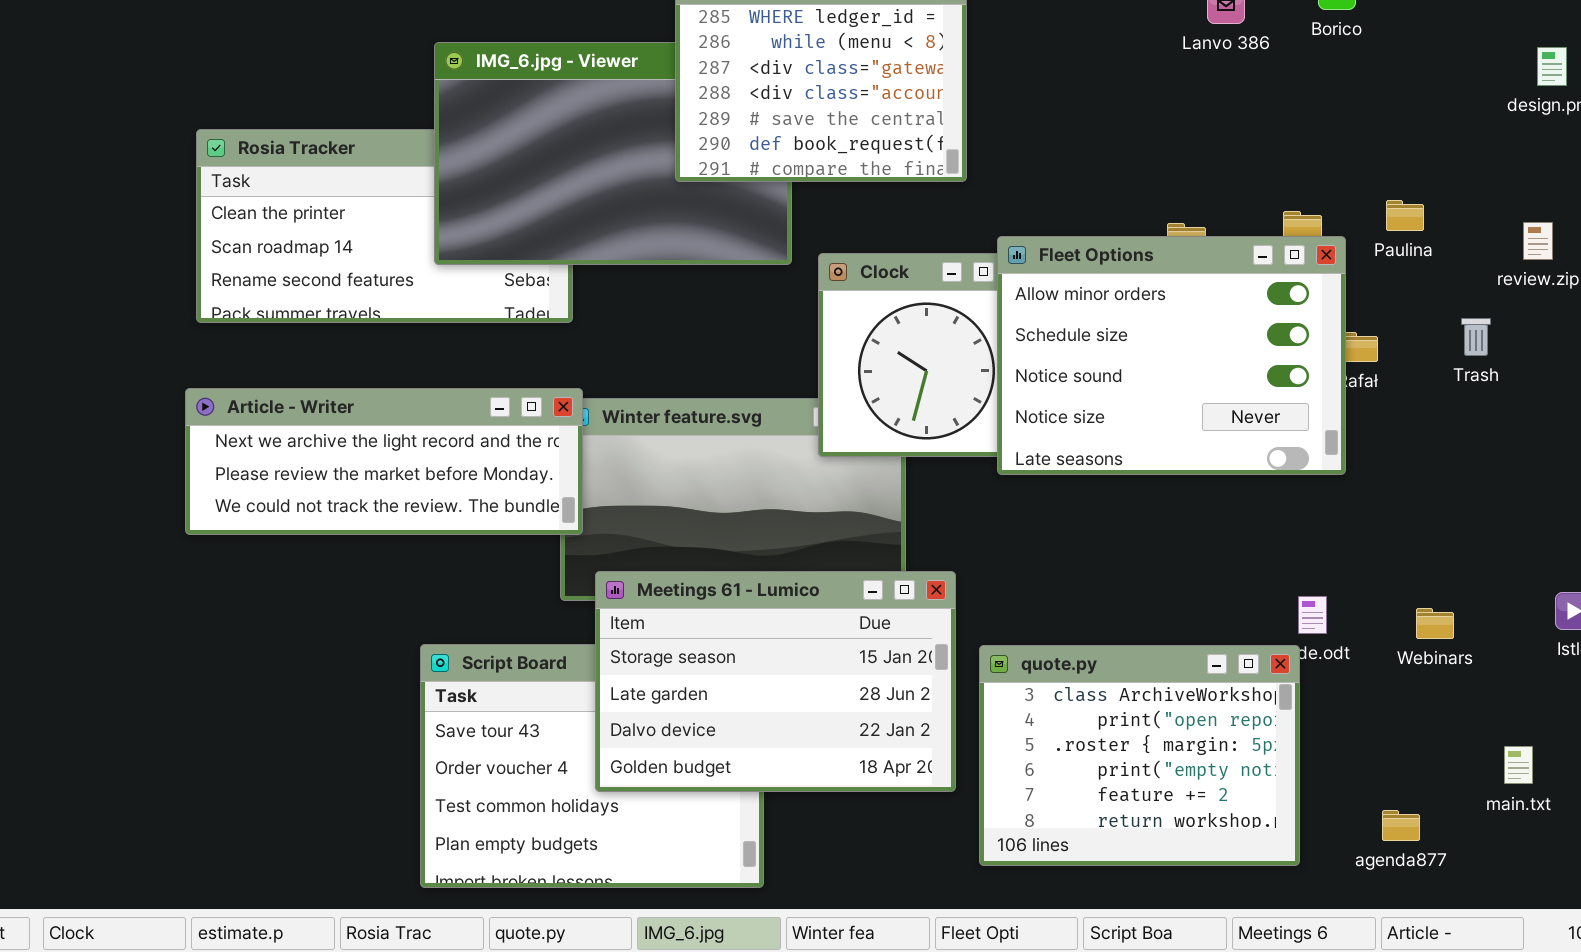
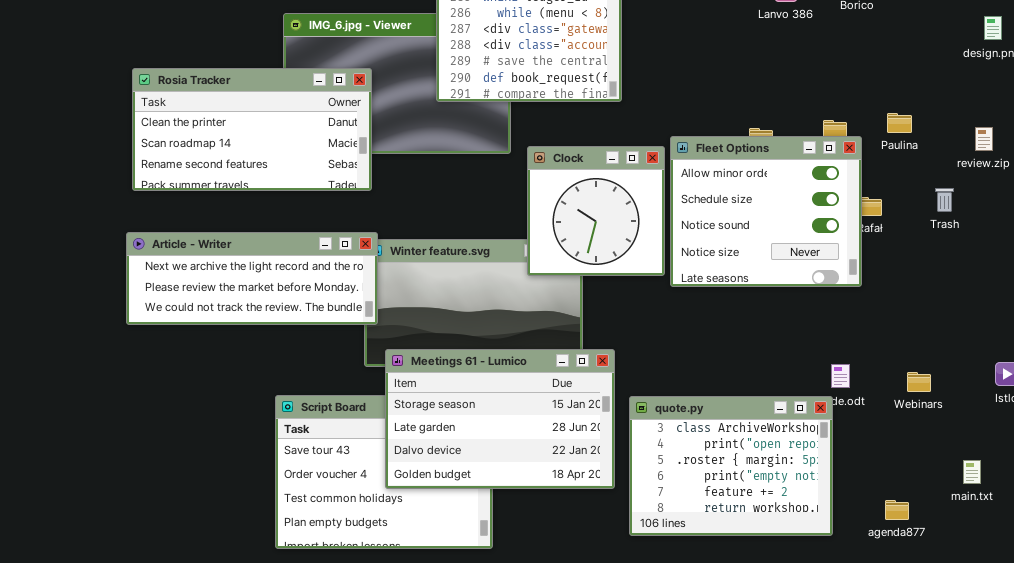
Rosia Tracker: [196,129,573,323] -> [132,68,372,191], raised
Fleet Options: [997,236,1346,475] -> [670,136,862,287], resized

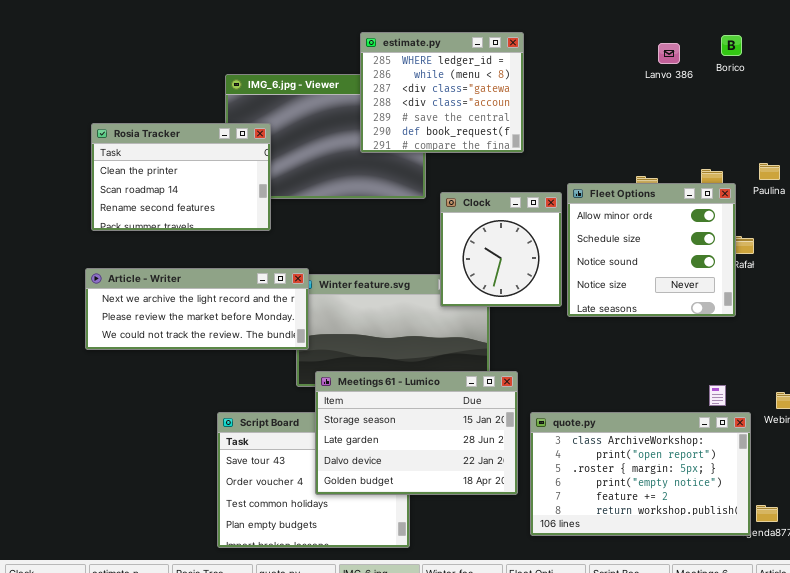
Rosia Tracker: [132,68,372,191] -> [91,123,271,231], resized
quote.py: [629,396,833,536] -> [530,412,751,536], resized

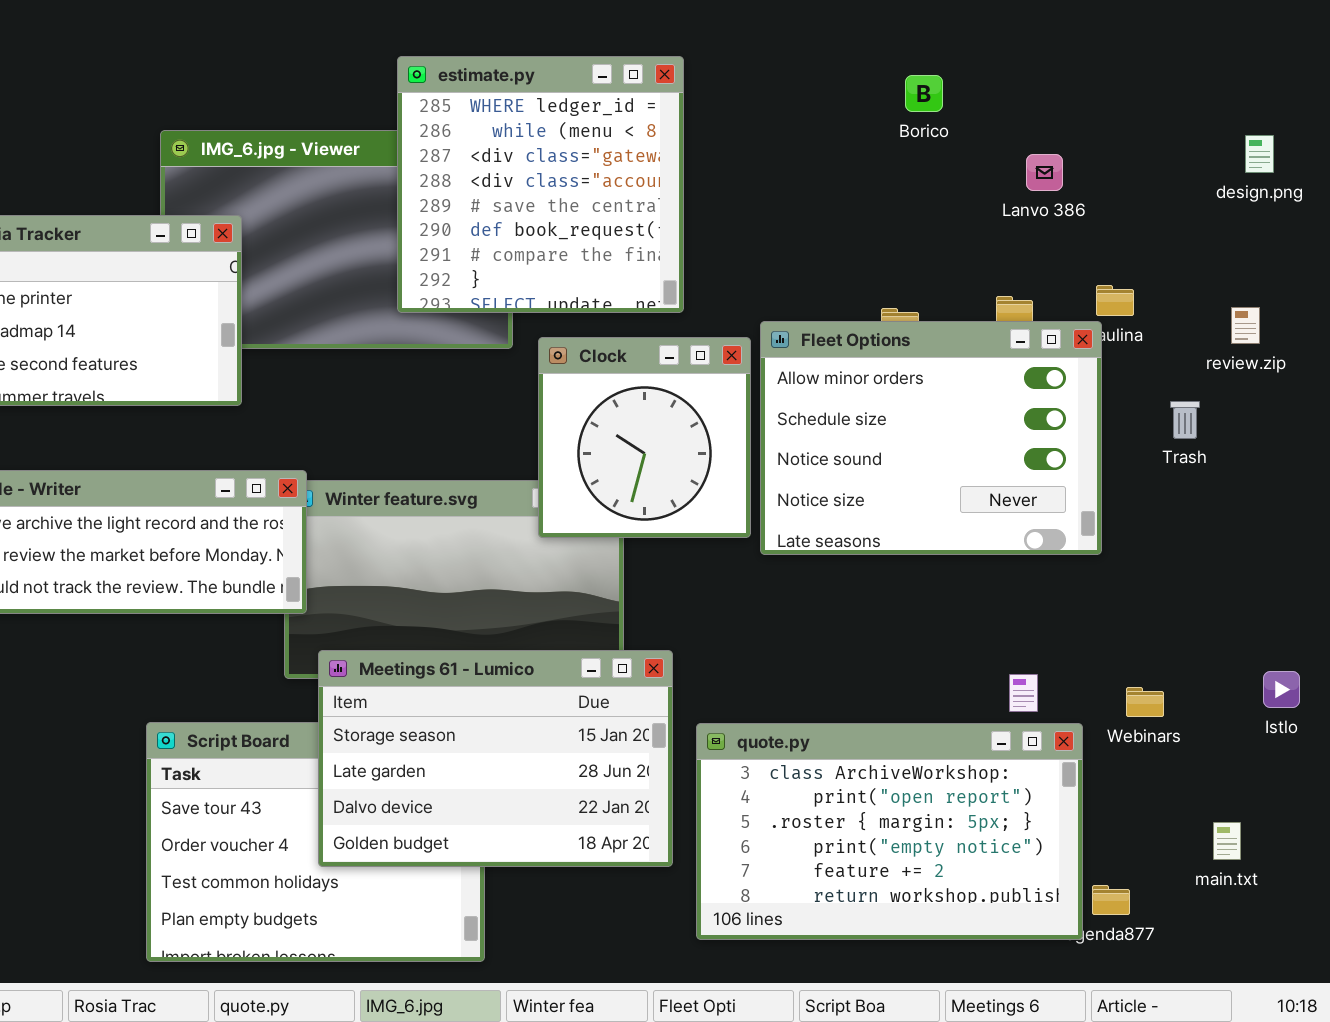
estimate.py: [360,32,524,153] -> [397,56,684,313], resized
Borico: [721,35,742,56] -> [905,75,943,112], moved
Lanvo 386: [658,43,680,64] -> [1026,154,1063,191], moved
Fleet Options: [567,183,736,317] -> [760,321,1102,555], resized

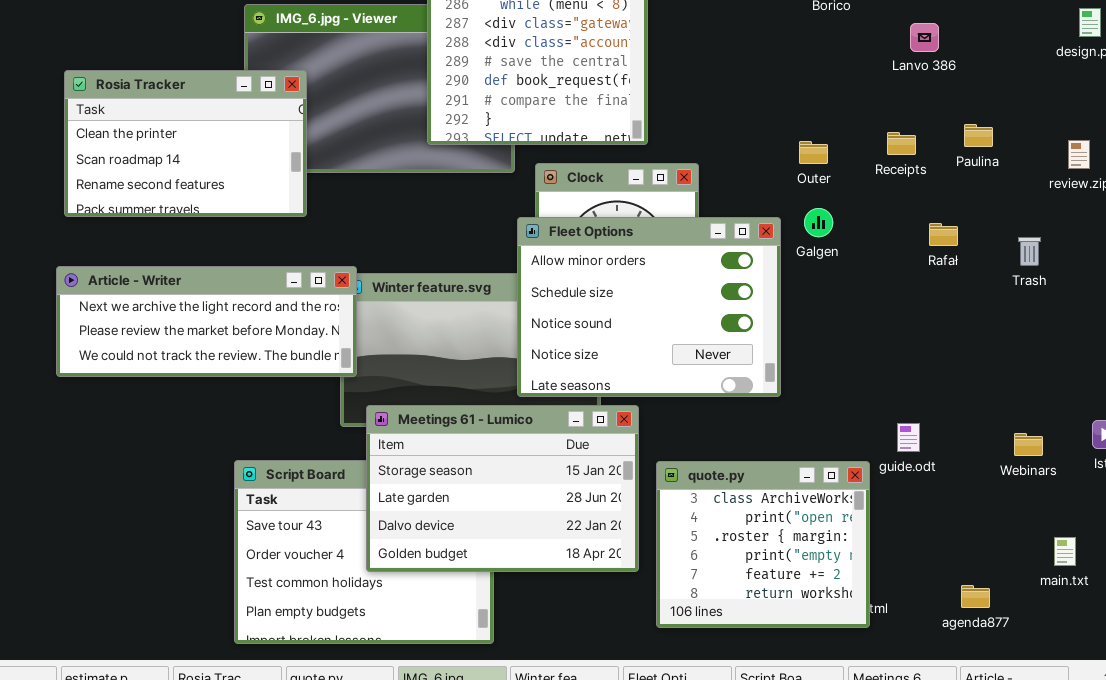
Fleet Options: [760,321,1102,555] -> [517,217,781,397], moved
Trash: [1170,401,1200,439] -> [1018,237,1041,266], moved
Webinars: [1126,687,1164,717] -> [1014,433,1043,456], moved
quote.py: [696,723,1083,940] -> [656,461,870,628], resized

